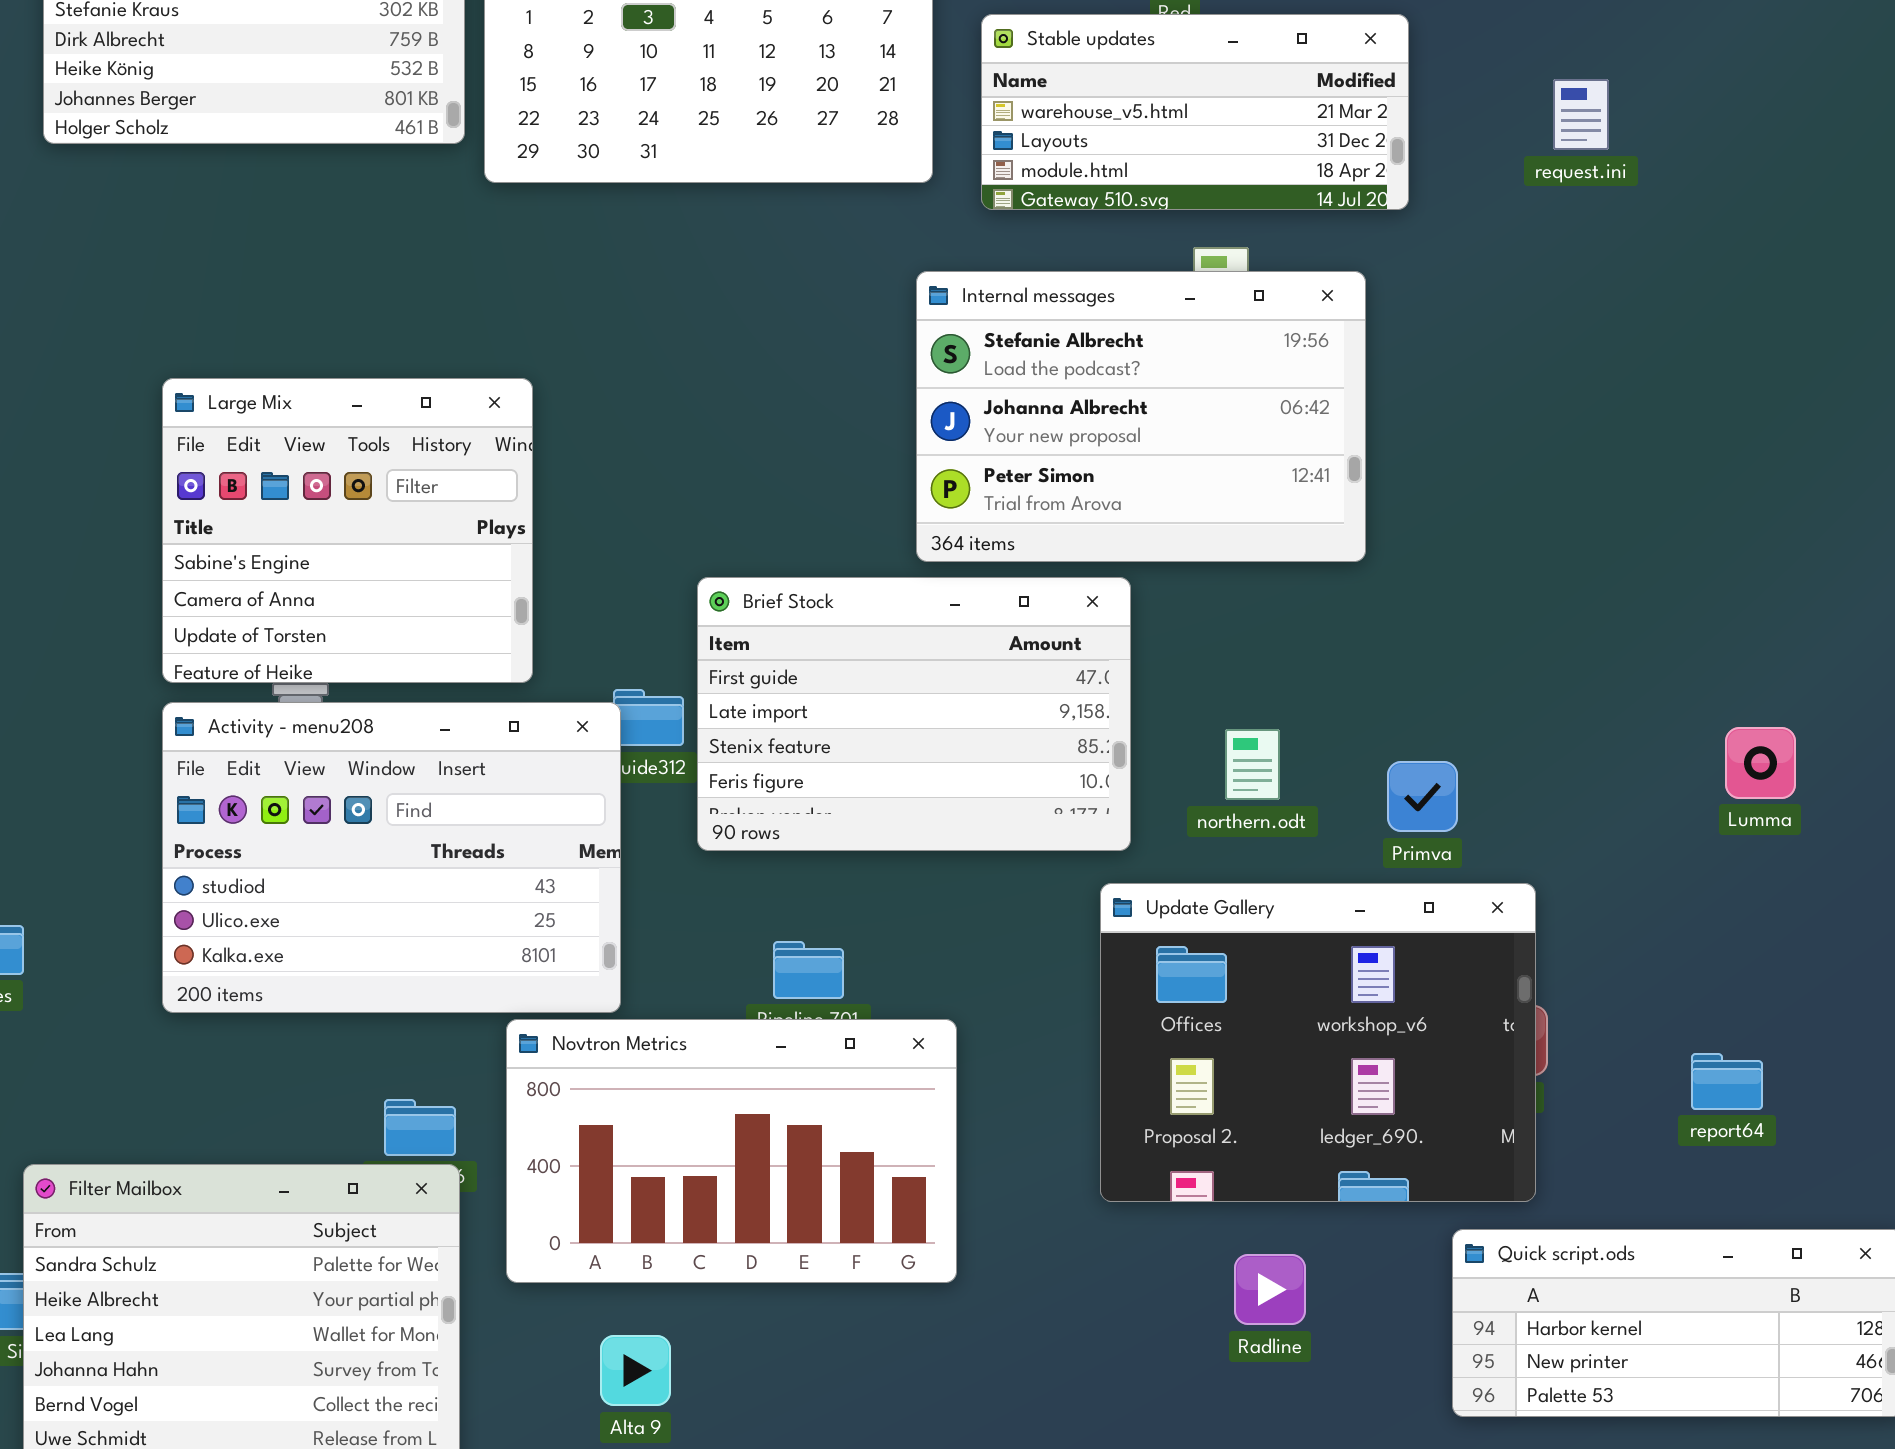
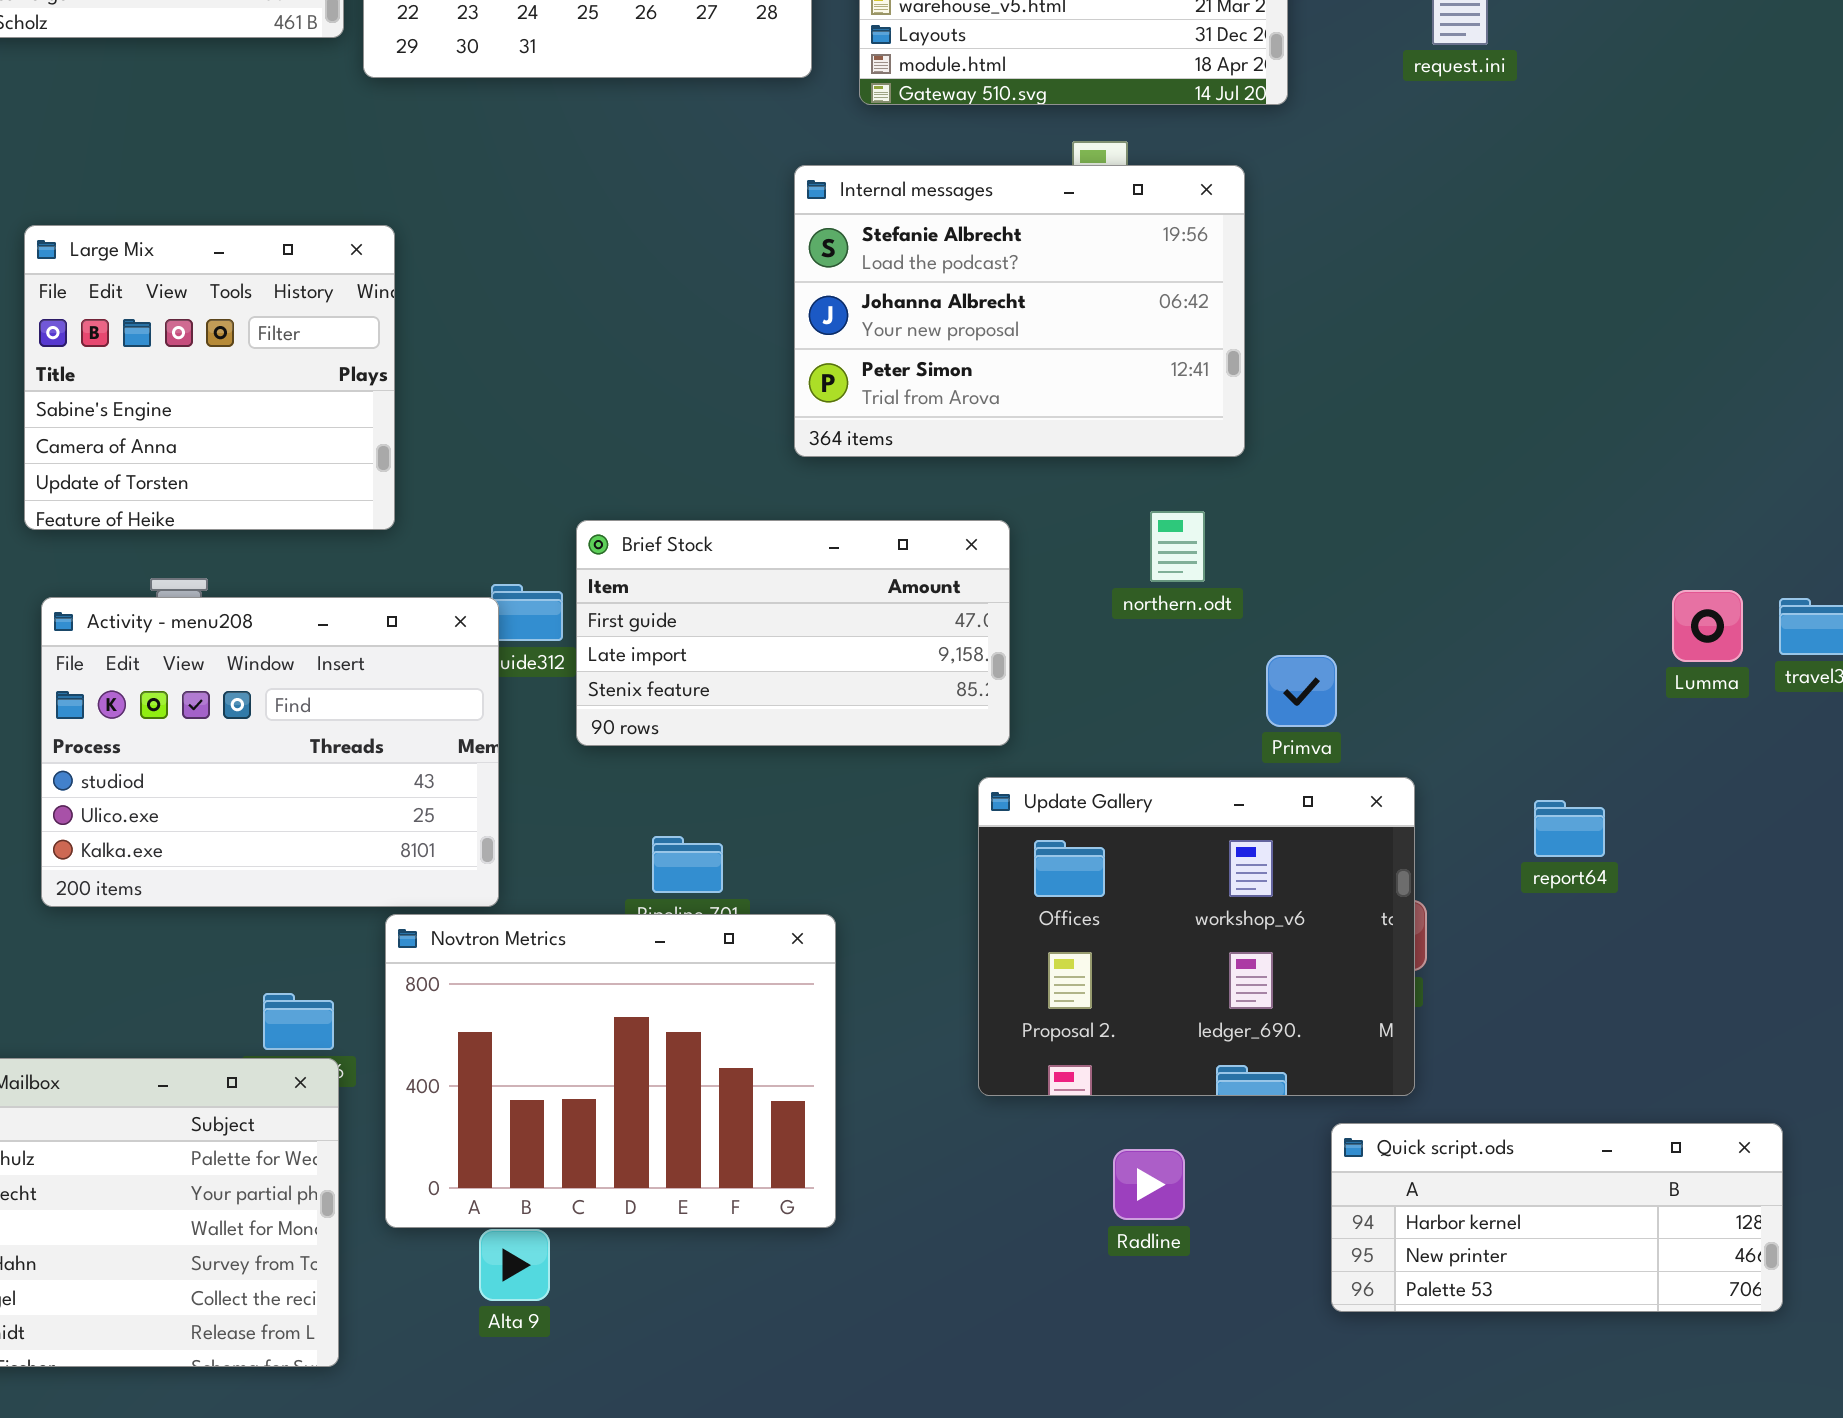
Large Mix: [162,378,533,683] -> [24,225,395,530], moved
Brief Stock: [697,577,1131,851] -> [576,520,1010,746], resized
Lumma: [1725,727,1796,799] -> [1672,590,1743,662], moved
northern.odt: [1225,729,1280,800] -> [1150,511,1205,582], moved
Novtron Metrics: [506,1019,957,1283] -> [385,914,836,1228], resized
report64: [1691,1053,1763,1110] -> [1534,800,1605,857], moved

